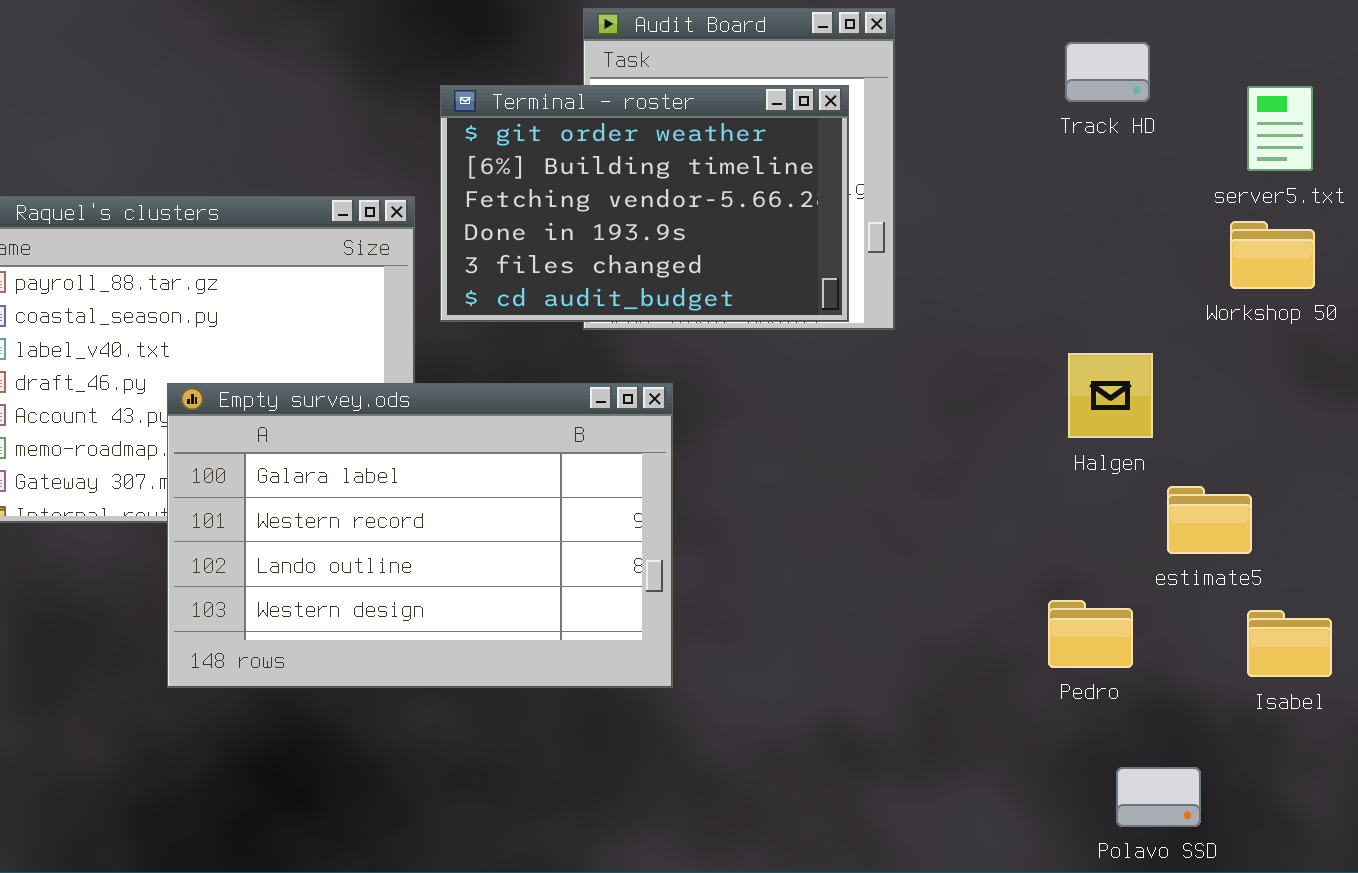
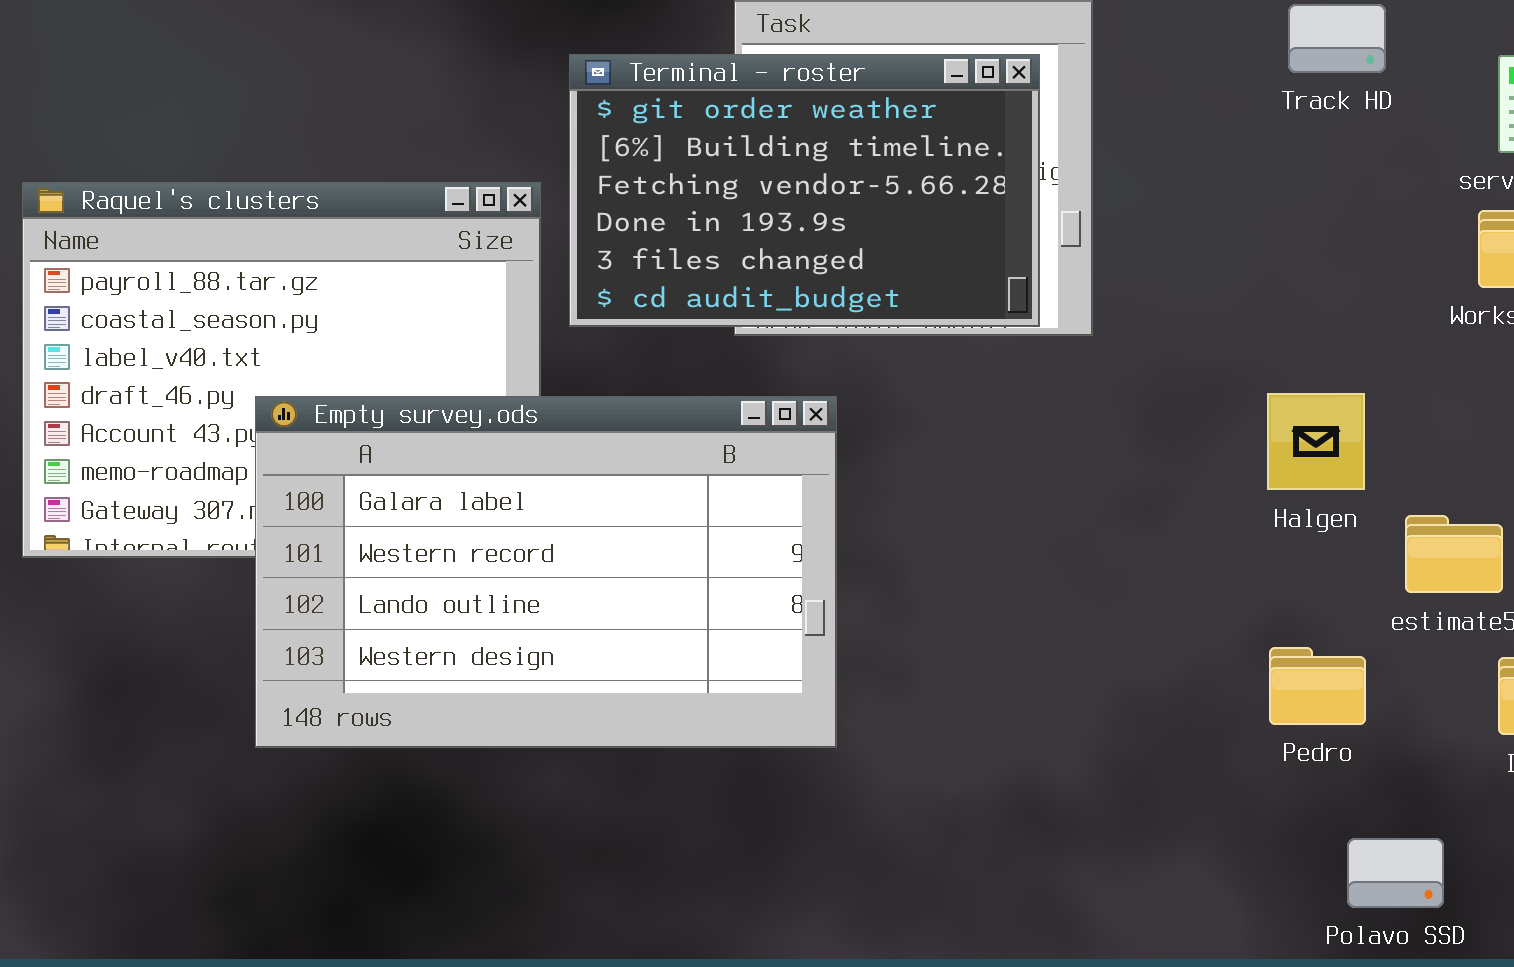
Halgen: [1068,353,1153,438] -> [1267,393,1365,490], moved

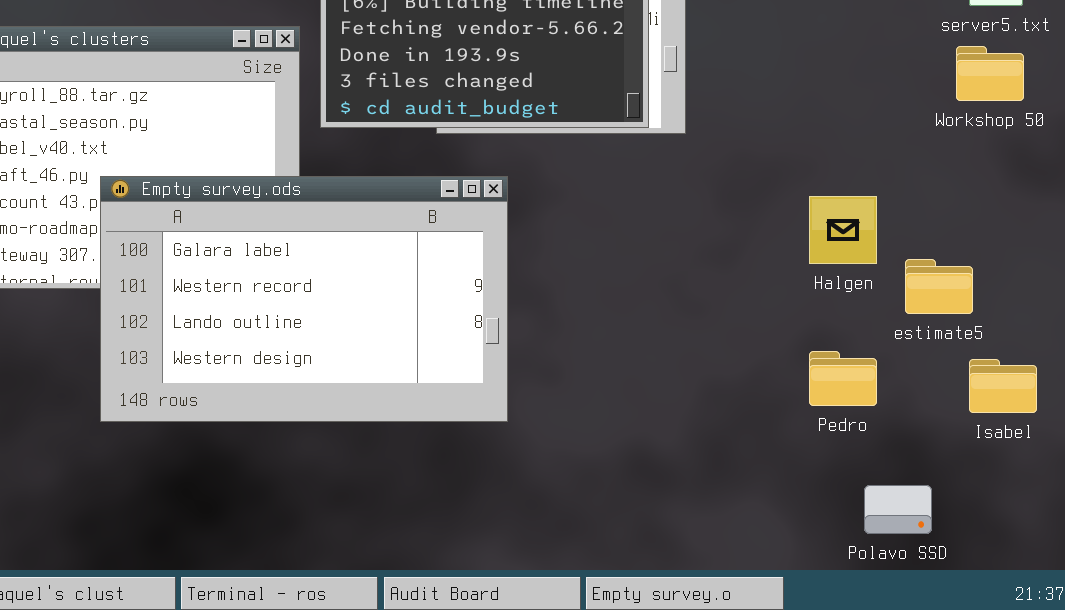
Halgen: [1267,393,1365,490] -> [809,196,877,264], moved

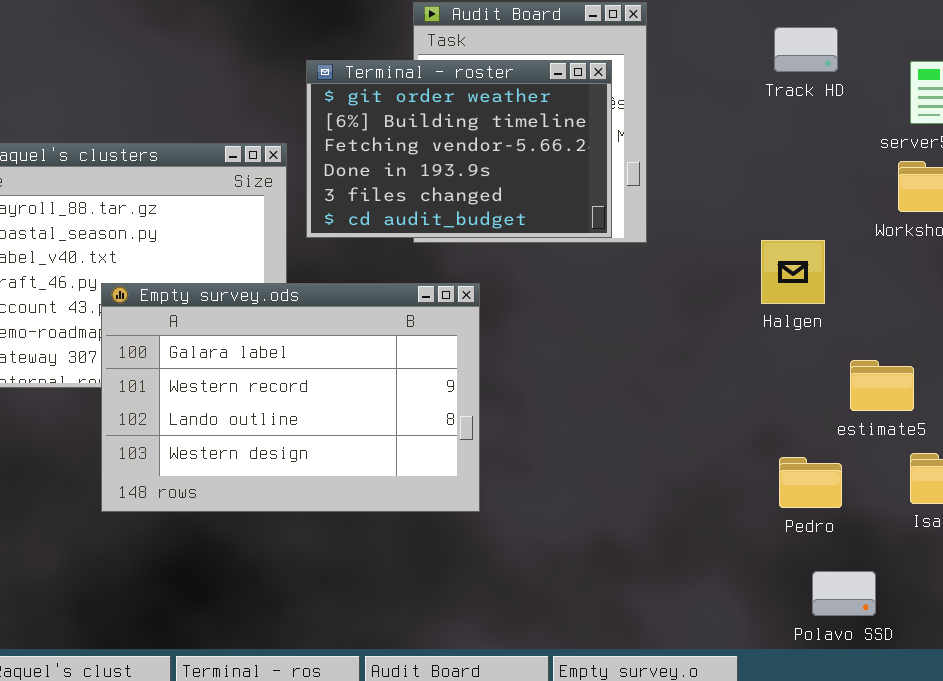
Halgen: [809,196,877,264] -> [761,240,825,304], moved
Pedro: [809,351,877,406] -> [779,457,842,508], moved

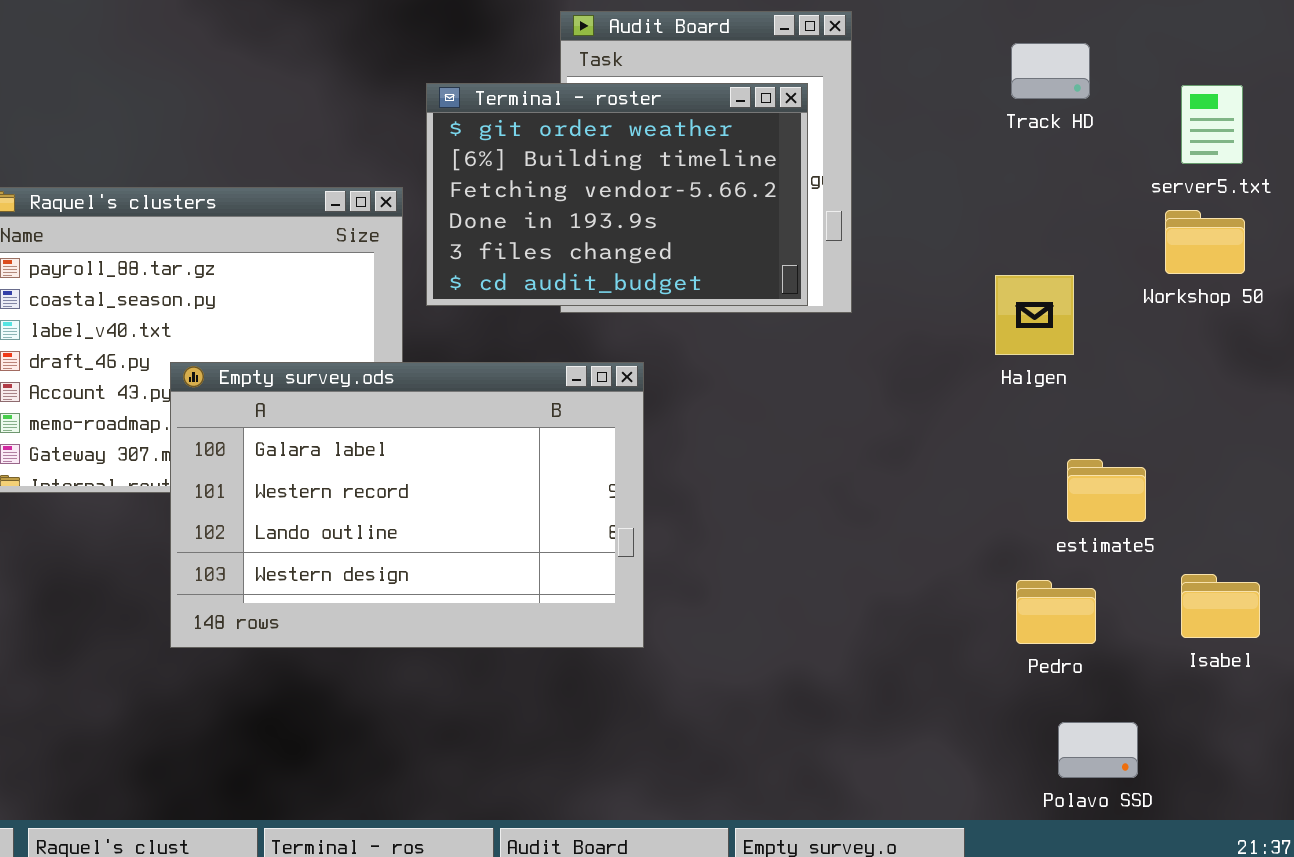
Halgen: [761,240,825,304] -> [995,275,1074,355], moved
estimate5: [850,360,914,411] -> [1067,459,1146,522], moved

